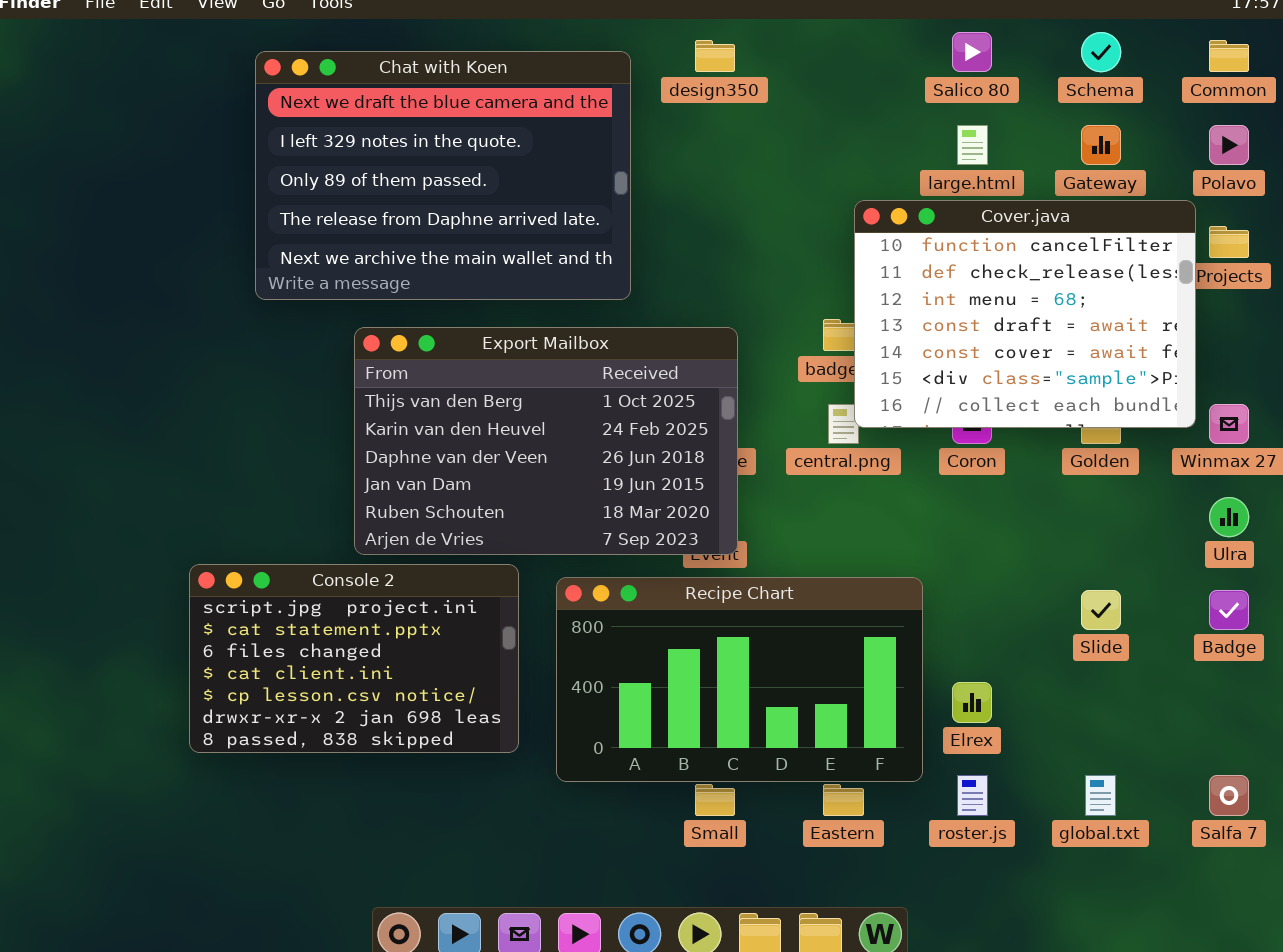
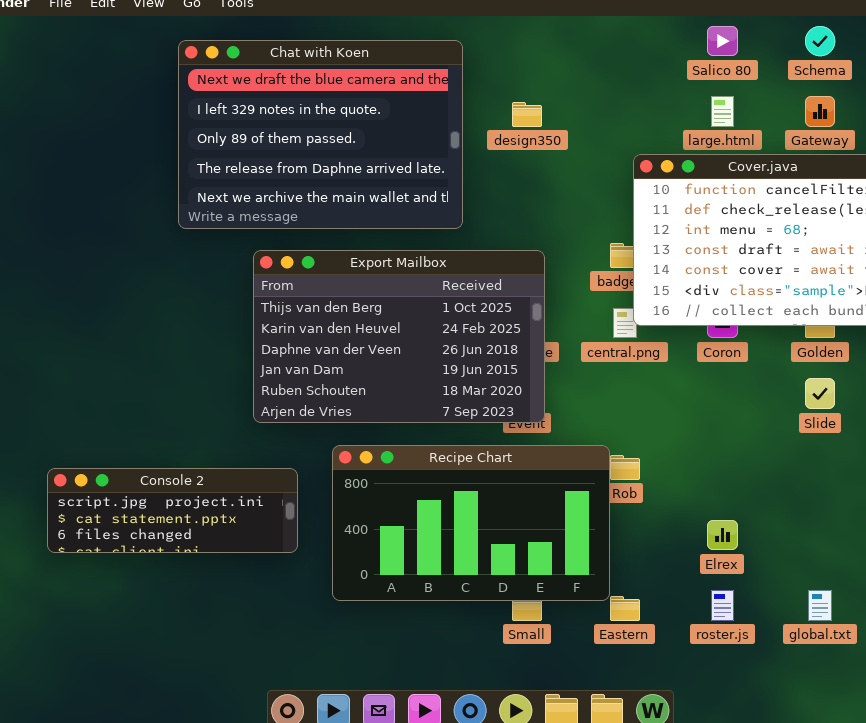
design350: [695,40,735,72] -> [512,102,542,127], moved
Console 2: [189,564,519,753] -> [47,468,298,553], moved, resized
Recipe Chart: [556,577,923,782] -> [332,445,610,601], moved
Slide: [1081,590,1121,630] -> [805,378,835,409], moved

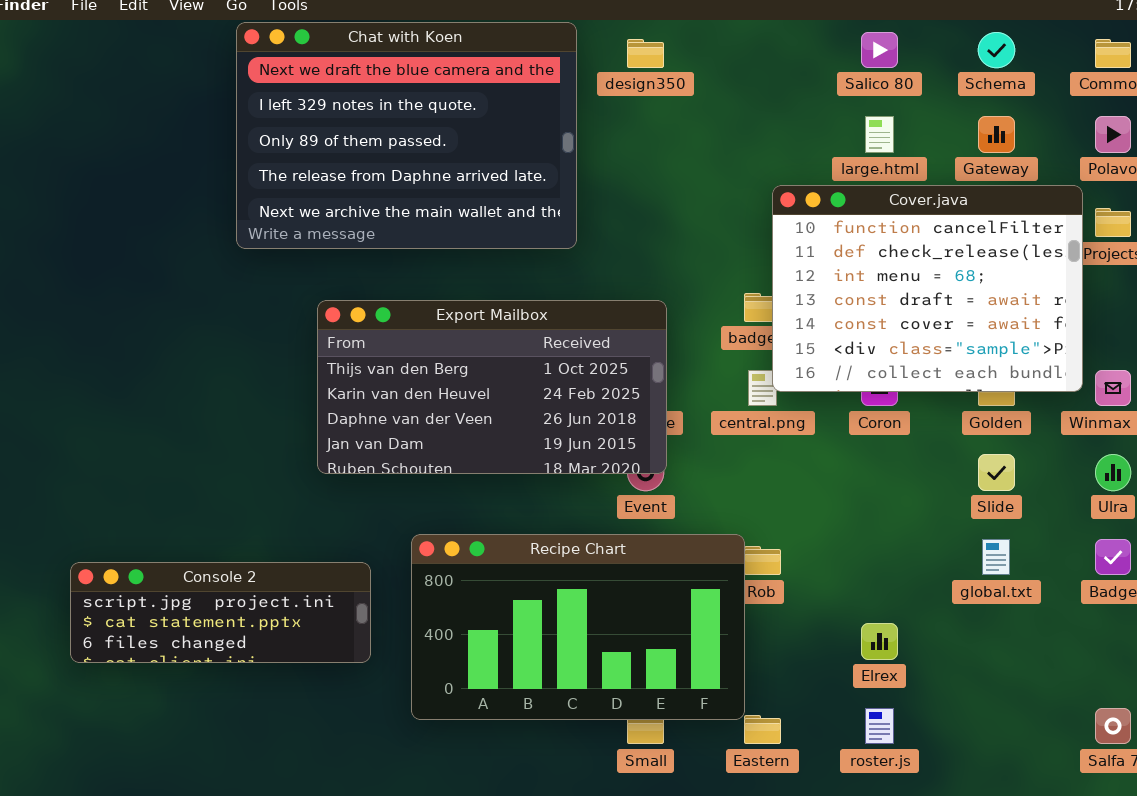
Chat with Koen: [178,40,463,229] -> [236,22,577,249], moved
design350: [512,102,542,127] -> [627,39,664,68], moved
Export Mailbox: [253,250,545,423] -> [317,300,667,474], resized
global.txt: [808,590,832,621] -> [982,539,1010,575], moved

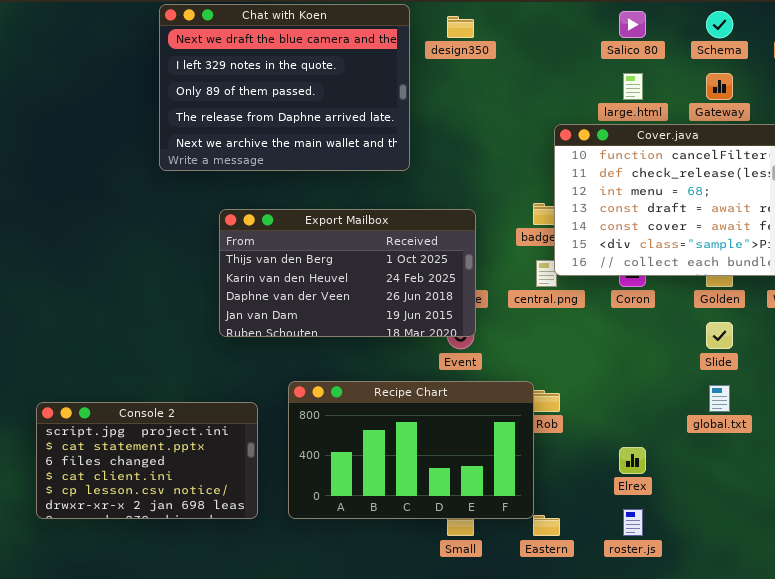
Console 2: [70,562,371,663] -> [36,402,258,519], resized

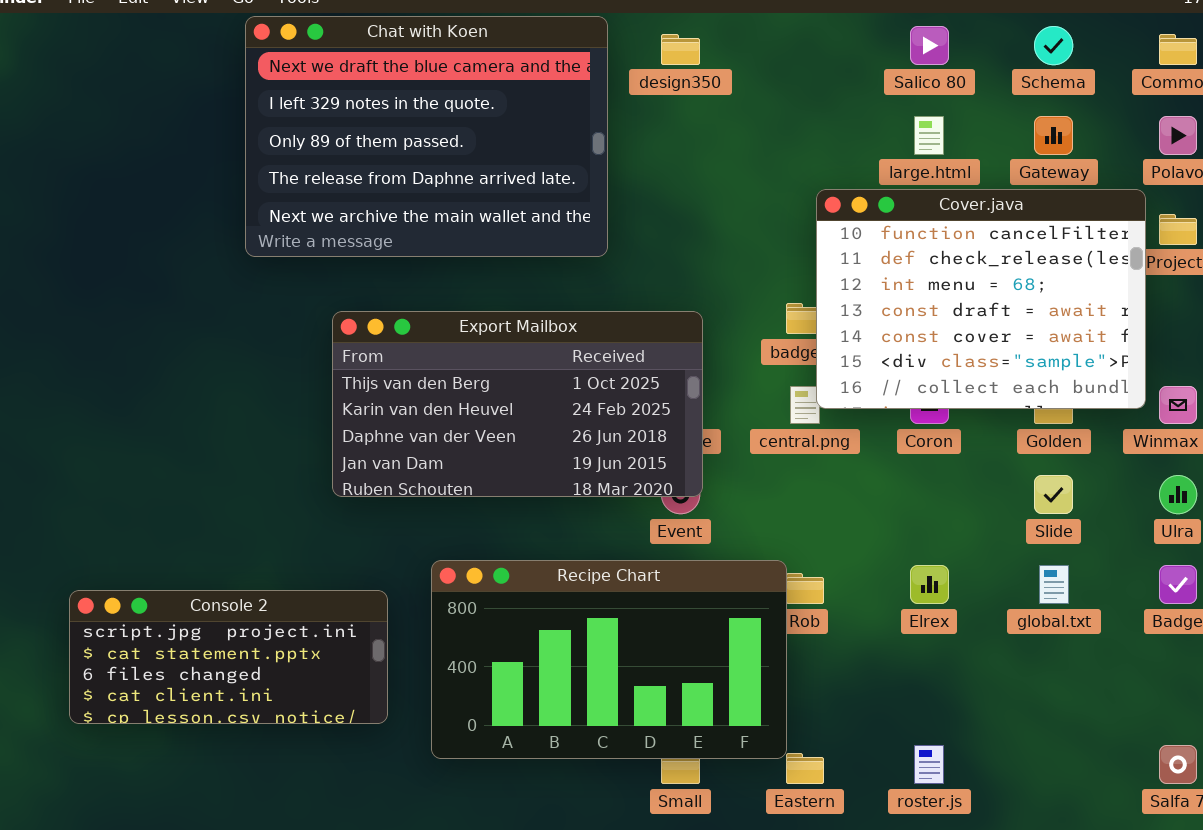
Console 2: [36,402,258,519] -> [69,590,388,724], resized
Elrex: [619,447,646,474] -> [910,565,949,604], moved

